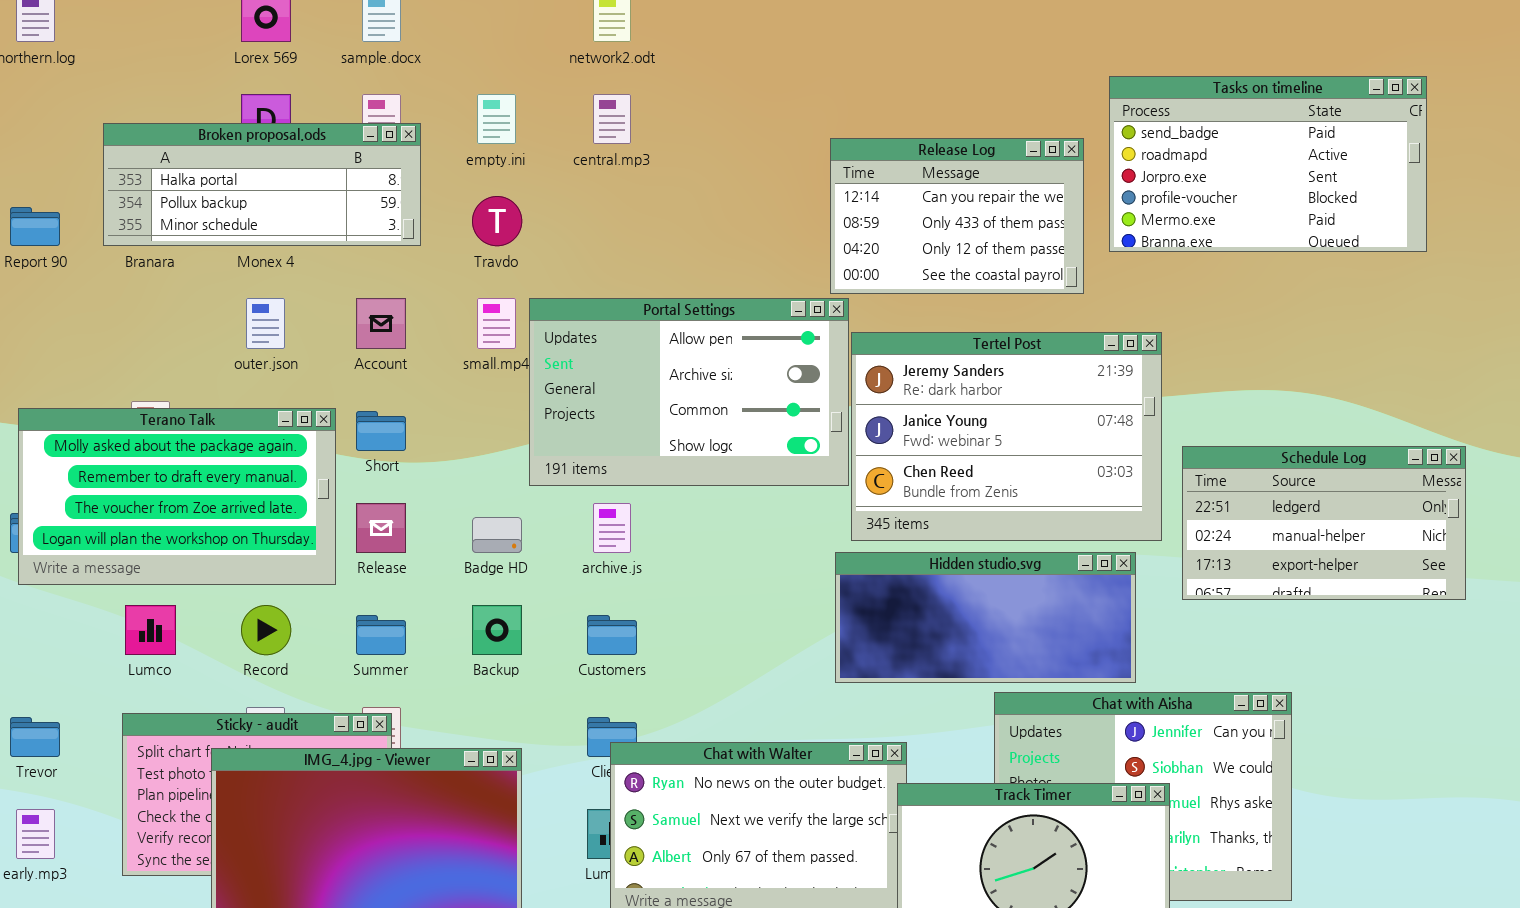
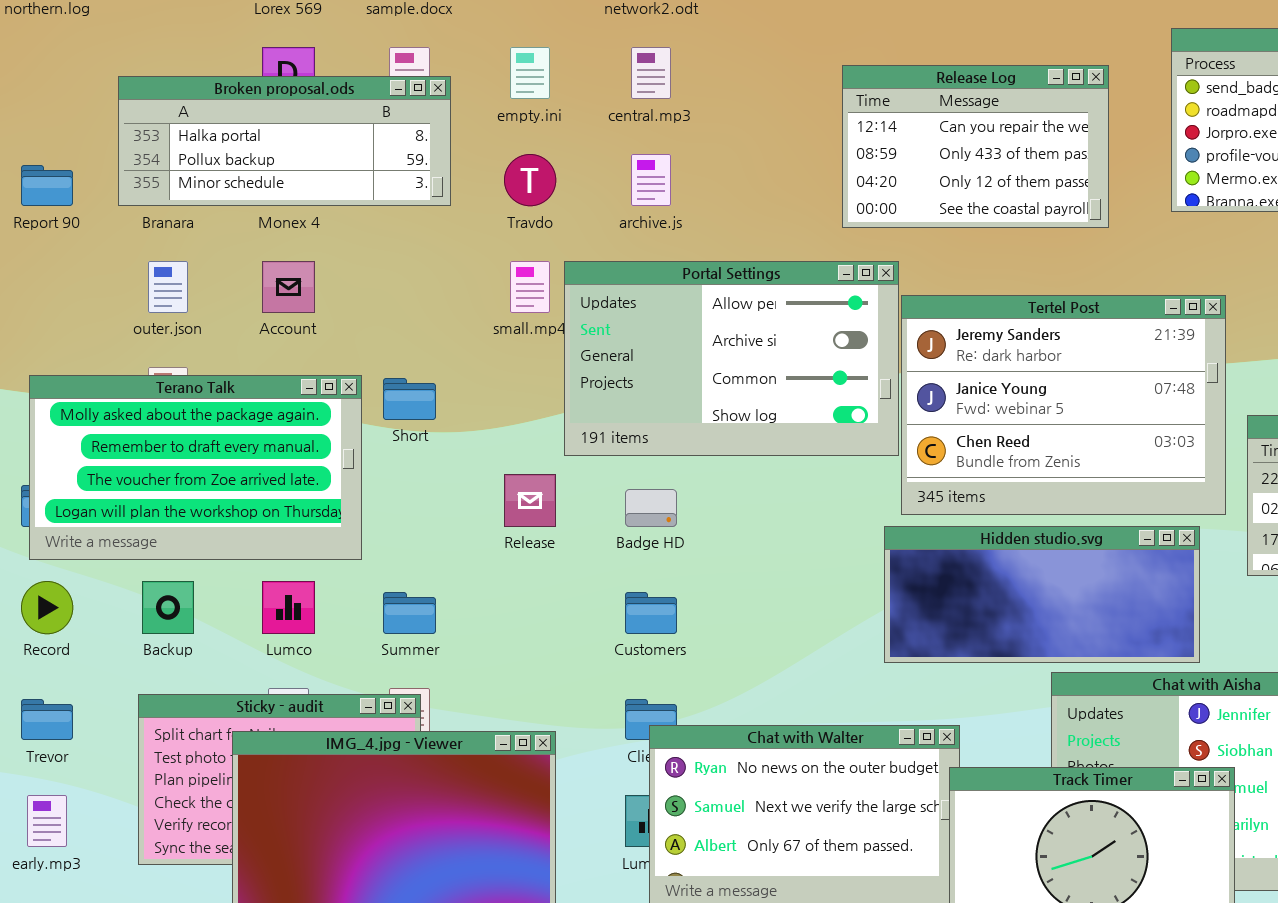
Release Log: [830,138,1084,294] -> [842,65,1109,228], moved
outer.json: [246,298,285,349] -> [148,261,188,313], moved
Account: [356,298,406,349] -> [262,261,315,313], moved
Release: [356,503,406,553] -> [504,474,556,527], moved
archive.js: [593,503,631,553] -> [631,154,671,206], moved
Badge HD: [472,517,522,553] -> [625,489,677,527], moved
Lumco: [125,605,176,655] -> [262,581,315,634], moved
Record: [241,605,291,655] -> [21,581,73,634], moved
Backup: [472,605,522,655] -> [142,581,194,634], moved

